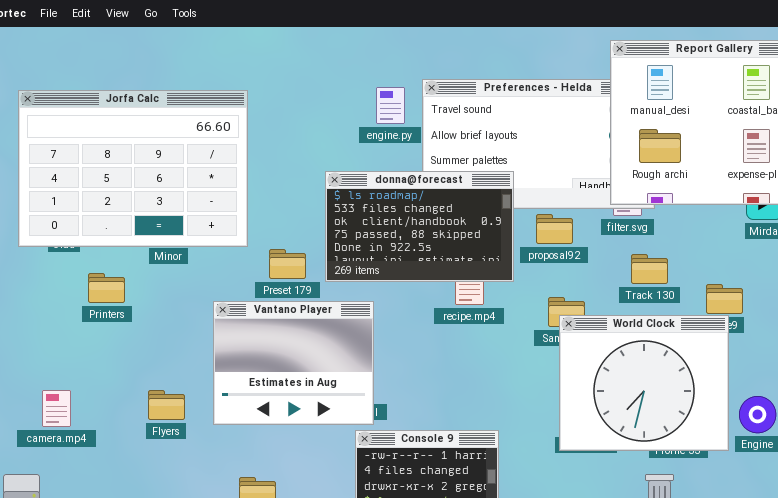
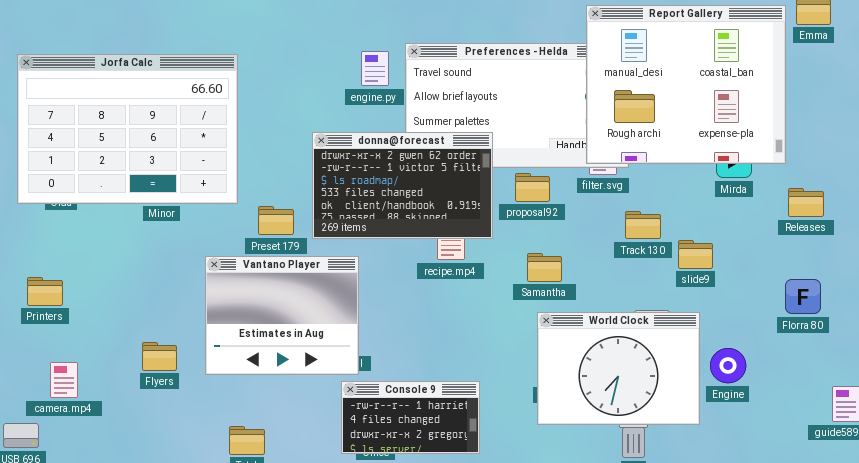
donna@forecast: [325,171,514,282] -> [312,132,493,239], scrolled up 2 rows
Track 130: [631,254,668,284] -> [625,211,661,239], moved
Printers: [88,273,125,303] -> [27,277,63,306], moved
World Clock: [559,315,729,451] -> [537,312,700,425], moved, resized
camera.mp4: [42,390,71,427] -> [50,362,78,398], moved

